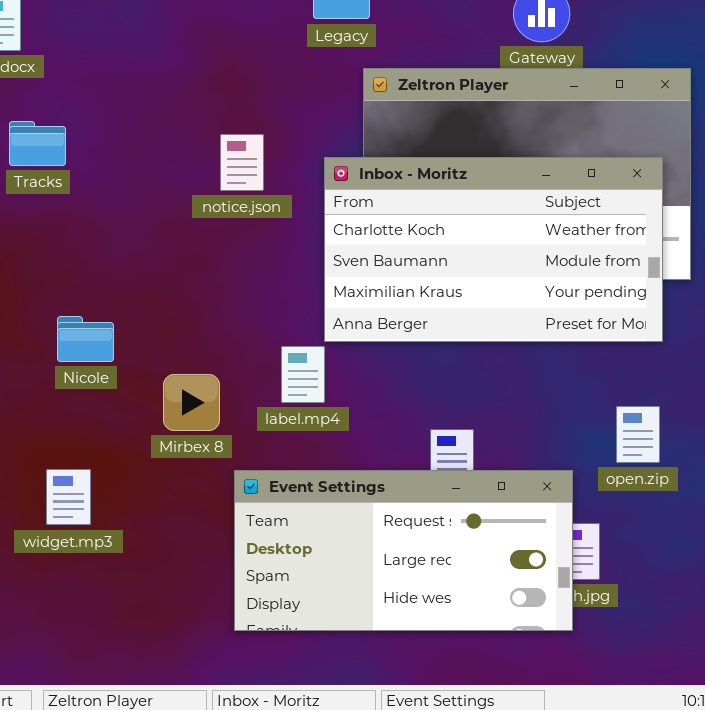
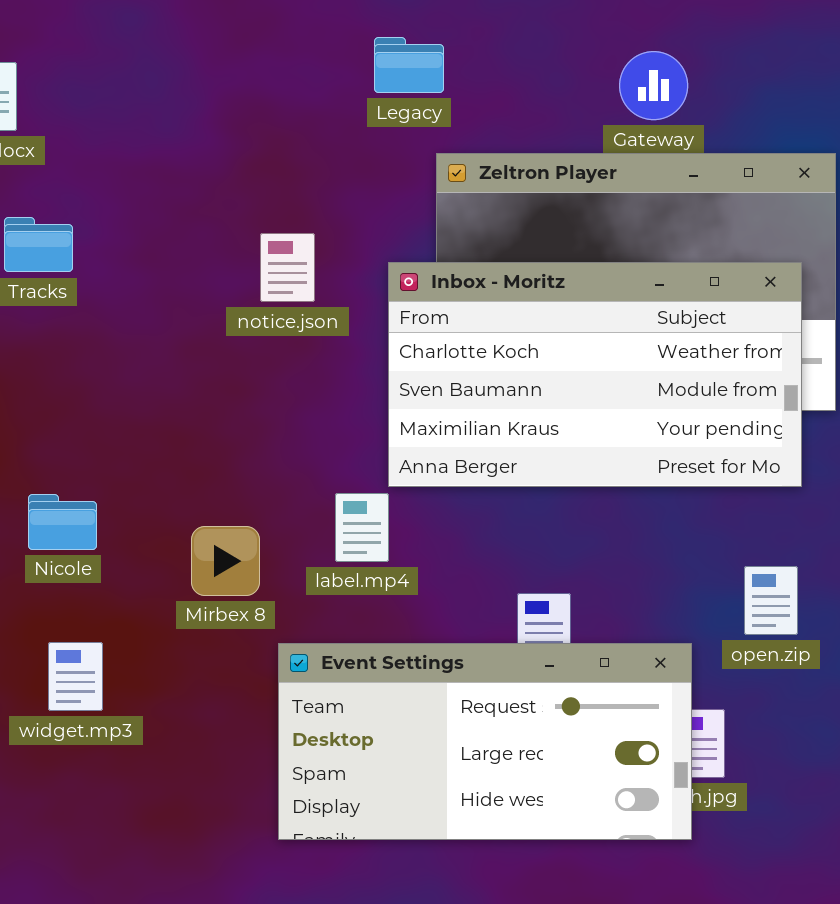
Nicole: [57,316,114,362] -> [28,494,97,550], moved

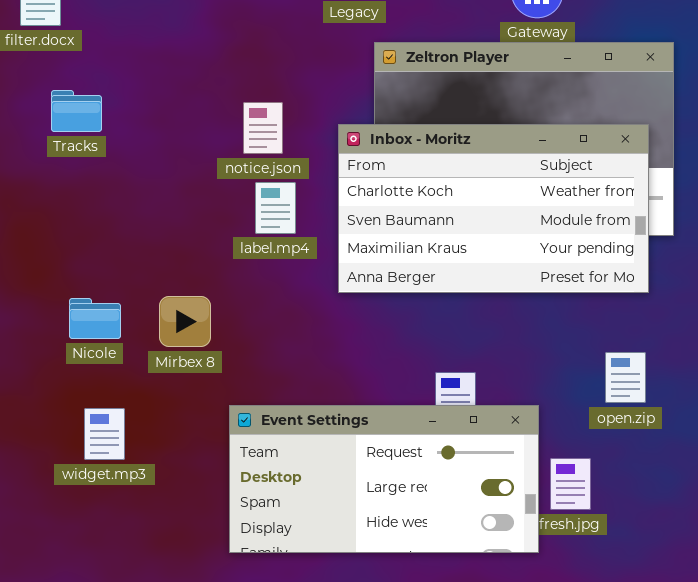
label.mp4: [335,493,389,562] -> [255,182,296,234], moved
Mirbex 8: [191,526,260,596] -> [159,296,211,347], moved
Event Settings: [278,643,692,840] -> [229,405,539,553], moved

